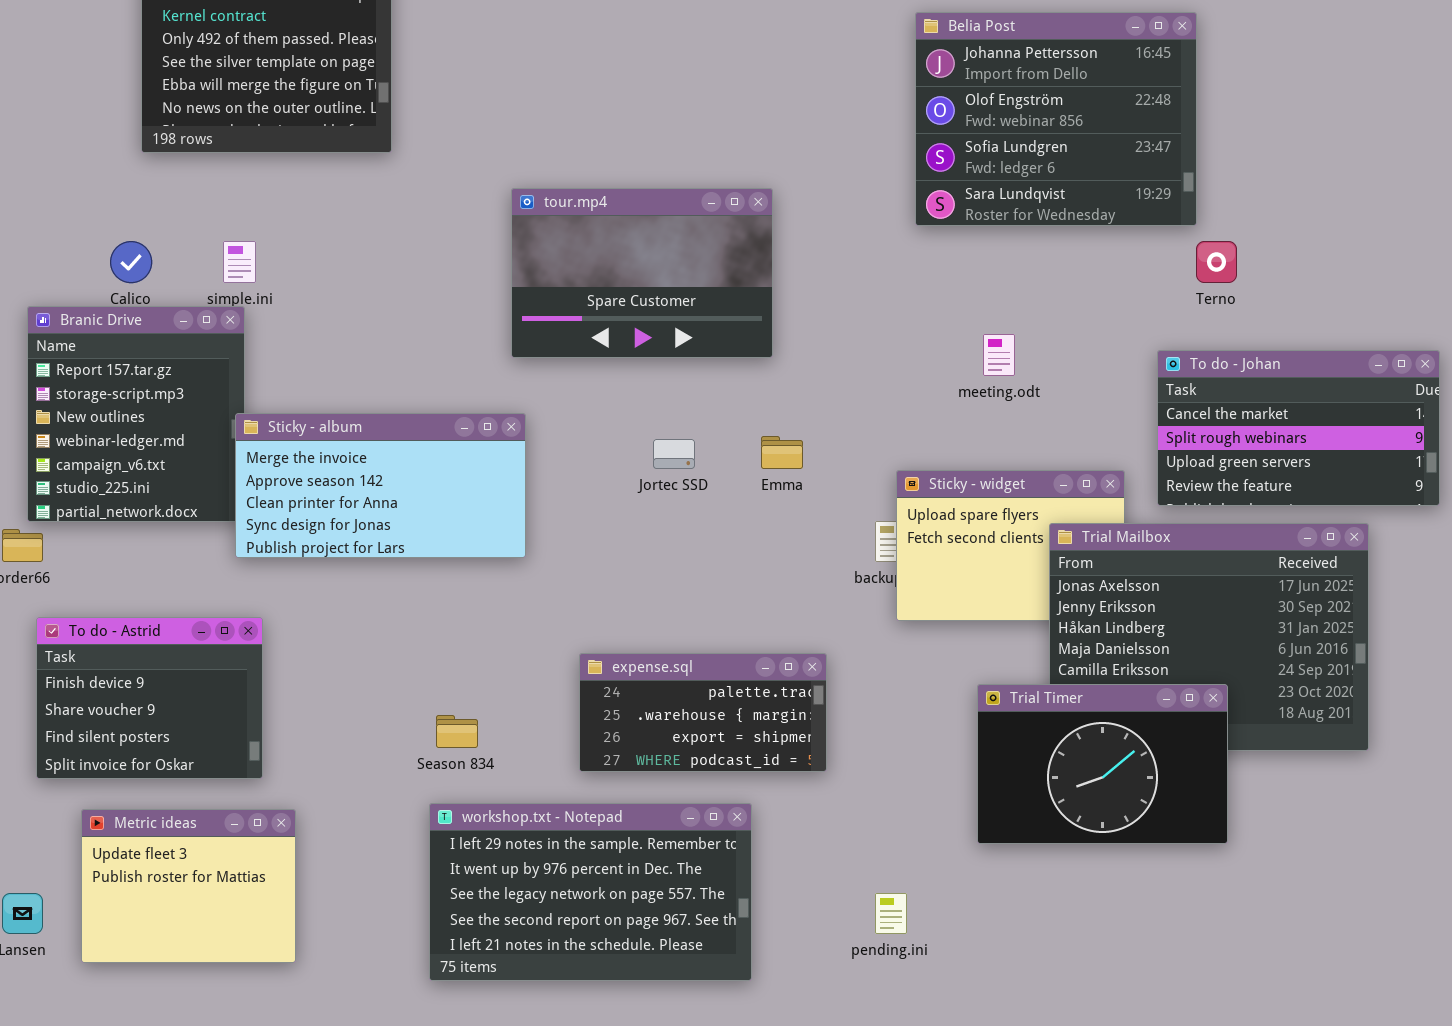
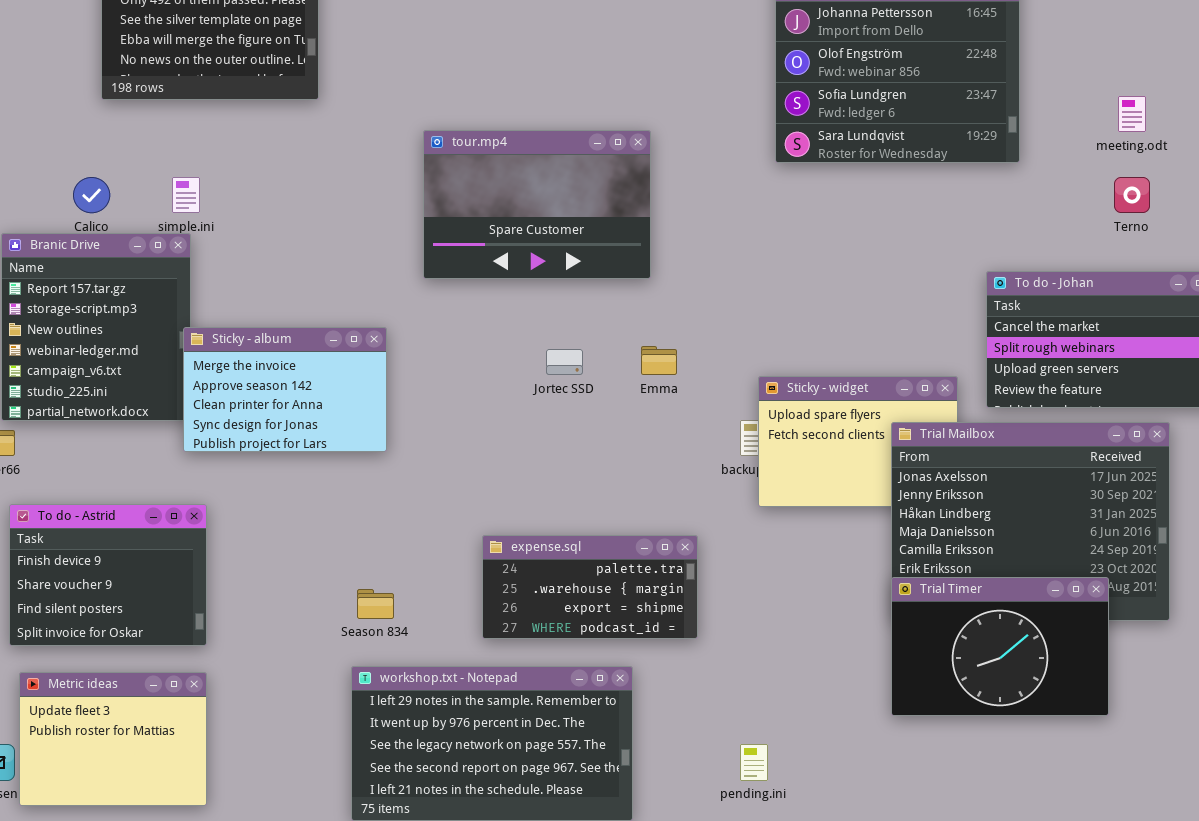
Terno: [1196,241,1237,283] -> [1114,177,1150,213], moved
meeting.odt: [983,334,1015,376] -> [1118,96,1146,132], moved
Sticky - album: [235,413,526,558] -> [183,327,387,452], resized
Trial Timer: [977,684,1228,844] -> [891,577,1109,716], moved
Metric ideas: [81,809,296,963] -> [19,672,207,806], moved

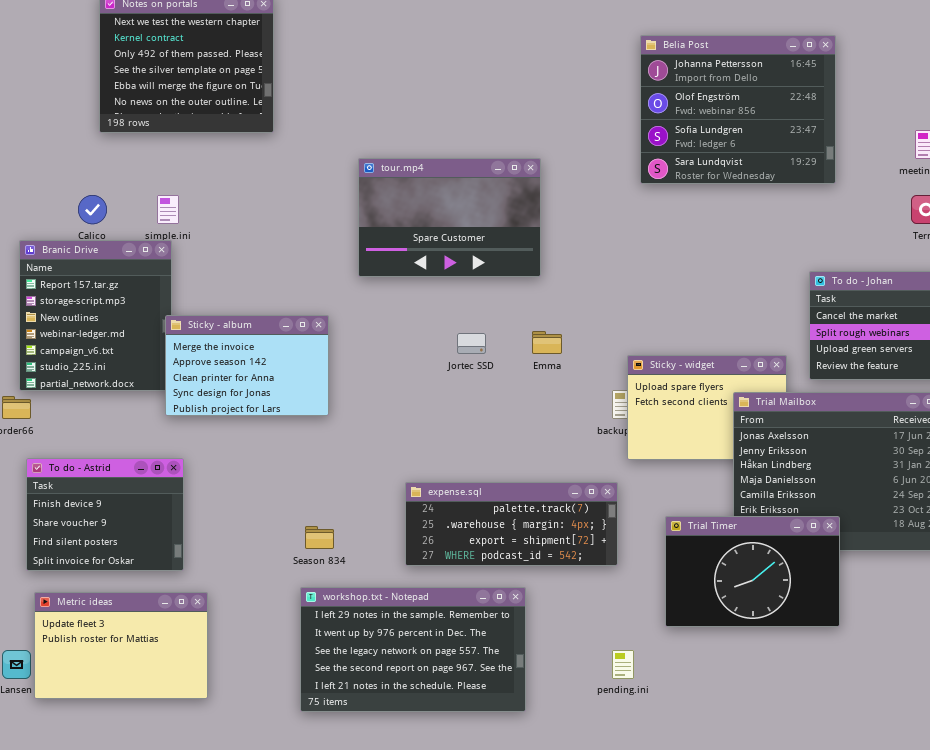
expense.sql: [482,535,698,639] -> [405,482,618,566], resized
Trial Timer: [891,577,1109,716] -> [665,516,840,627], moved
Metric ideas: [19,672,207,806] -> [34,592,208,699], resized

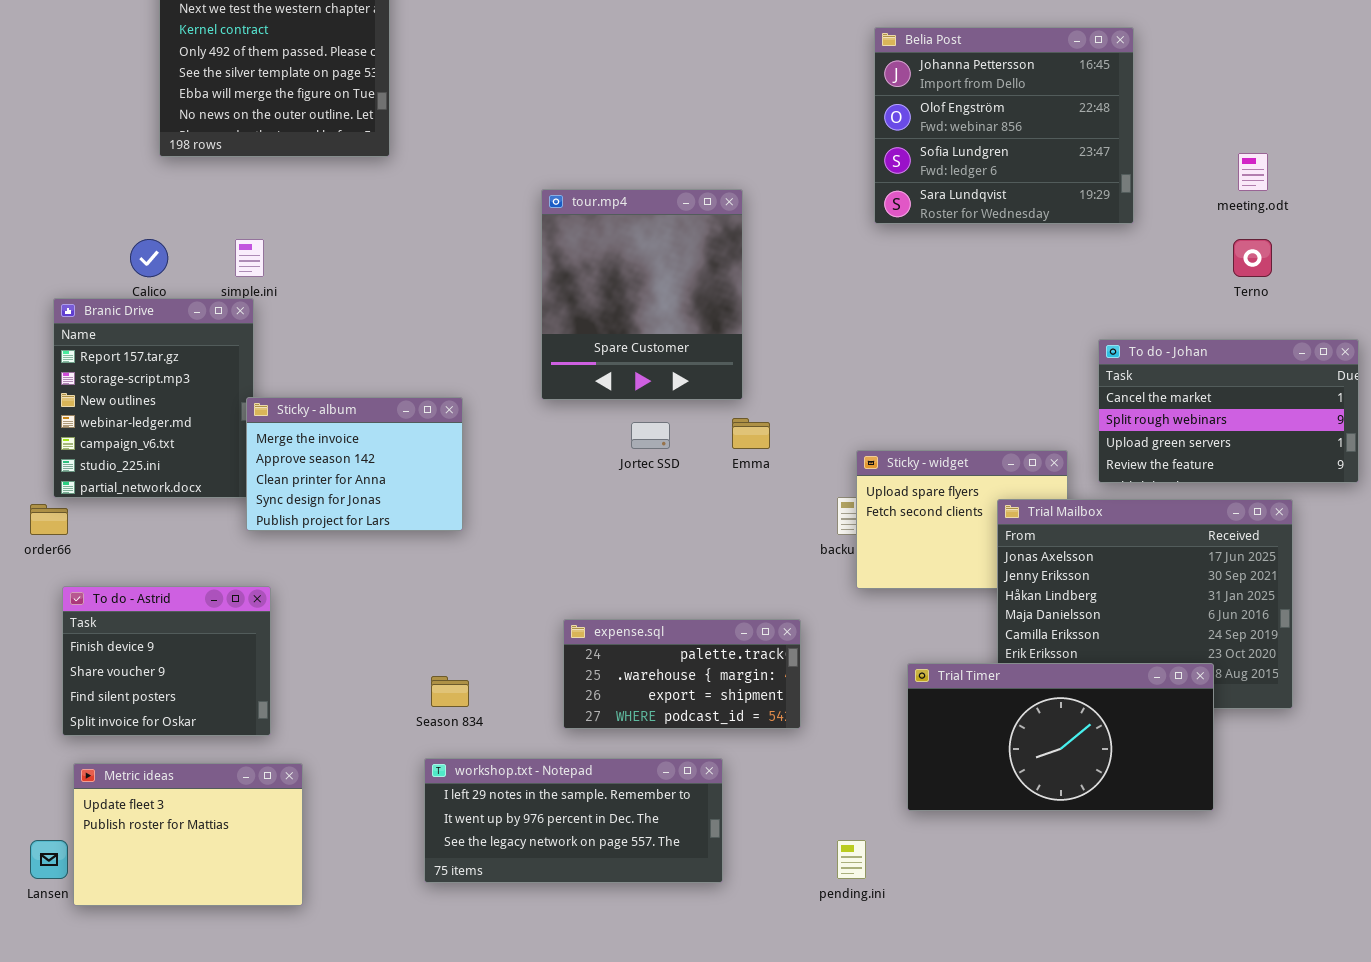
tour.mp4: [358,158,541,277] -> [541,189,743,400], resized
expense.sql: [405,482,618,566] -> [563,619,801,729], resized
Trial Timer: [665,516,840,627] -> [907,663,1214,811], resized
workshop.txt - Notepad: [300,587,526,712] -> [424,758,723,883], resized

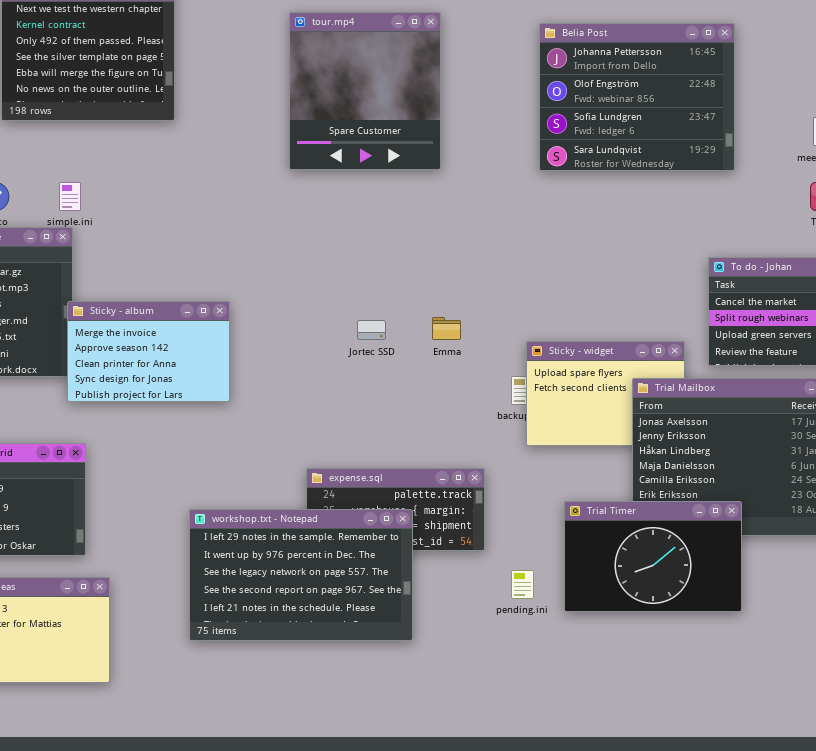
tour.mp4: [541,189,743,400] -> [289,12,441,170], moved
Trial Timer: [907,663,1214,811] -> [564,501,742,612], resized
workshop.txt - Notepad: [424,758,723,883] -> [189,509,413,641], moved, resized
pending.ini: [837,840,866,879] -> [511,570,534,599], moved

